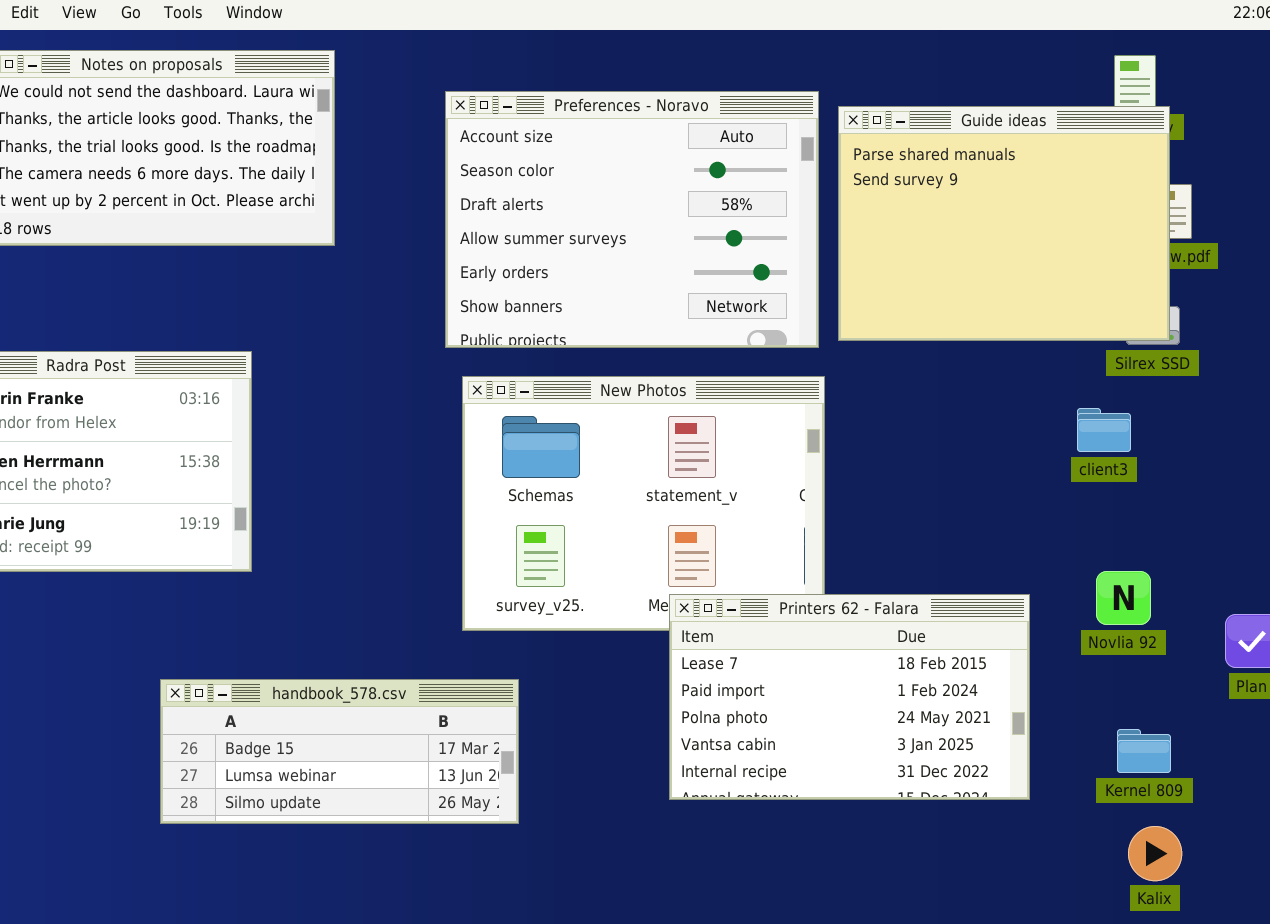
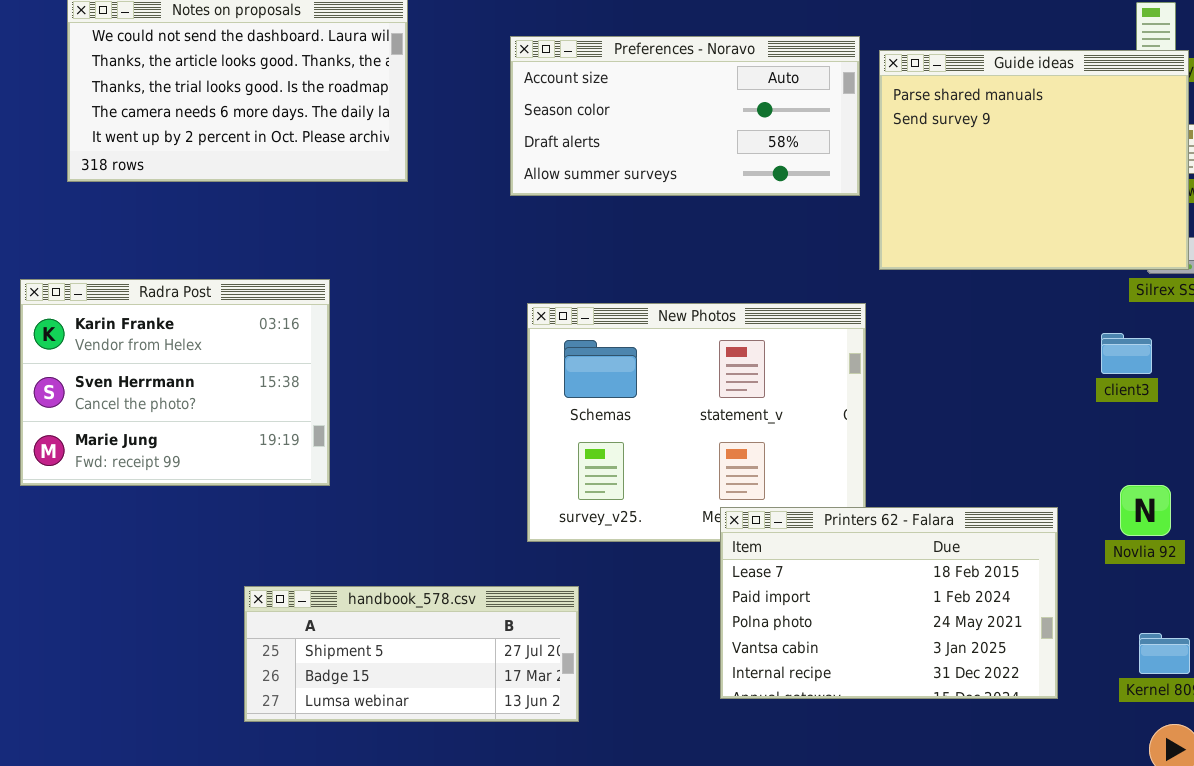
Preferences - Noravo: [445,91,819,348] -> [510,36,860,196], resized
handbook_578.csv: [160,679,519,824] -> [244,586,579,722], scrolled up 1 row

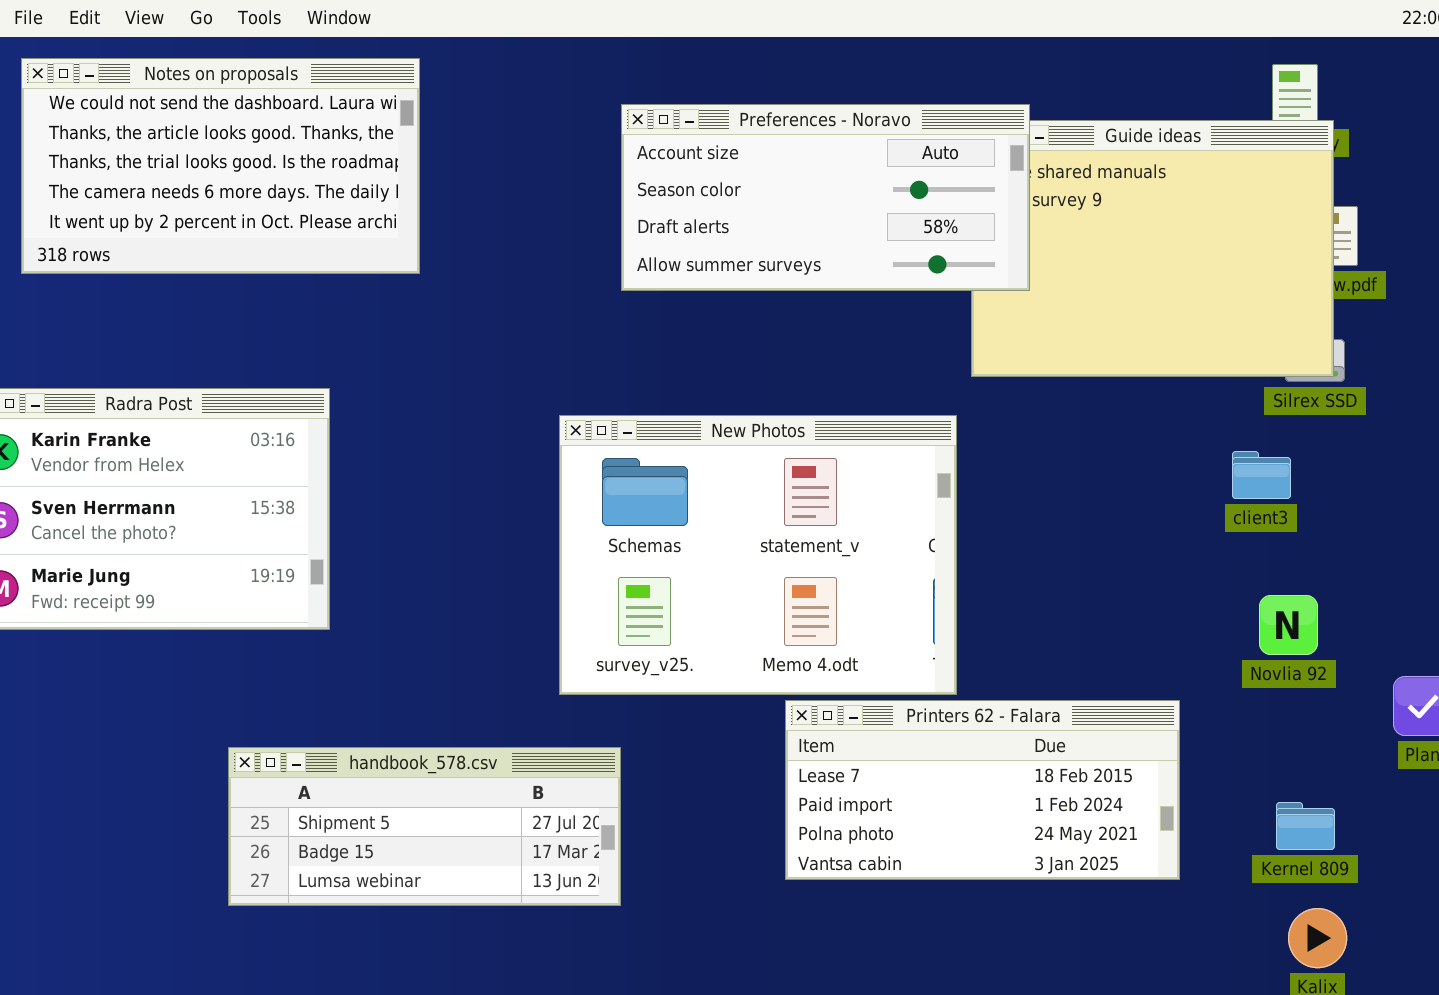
Preferences - Noravo: [510,36,860,196] -> [621,104,1030,291], moved
Novlia 92: [1120,485,1171,536] -> [1259,595,1318,655], moved
Printers 62 - Falara: [720,507,1058,699] -> [785,700,1180,880], resized

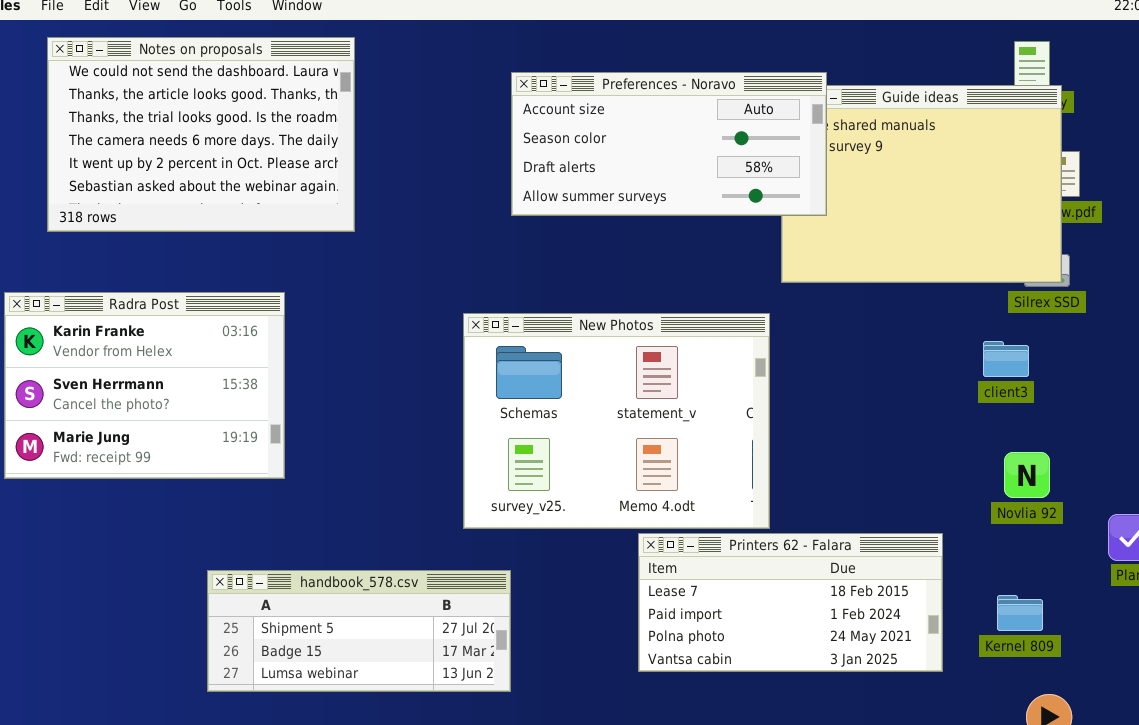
Notes on proposals: [21,58,420,274] -> [47,37,355,232], resized
Kernel 809: [1276,802,1335,850] -> [997,595,1043,631], moved

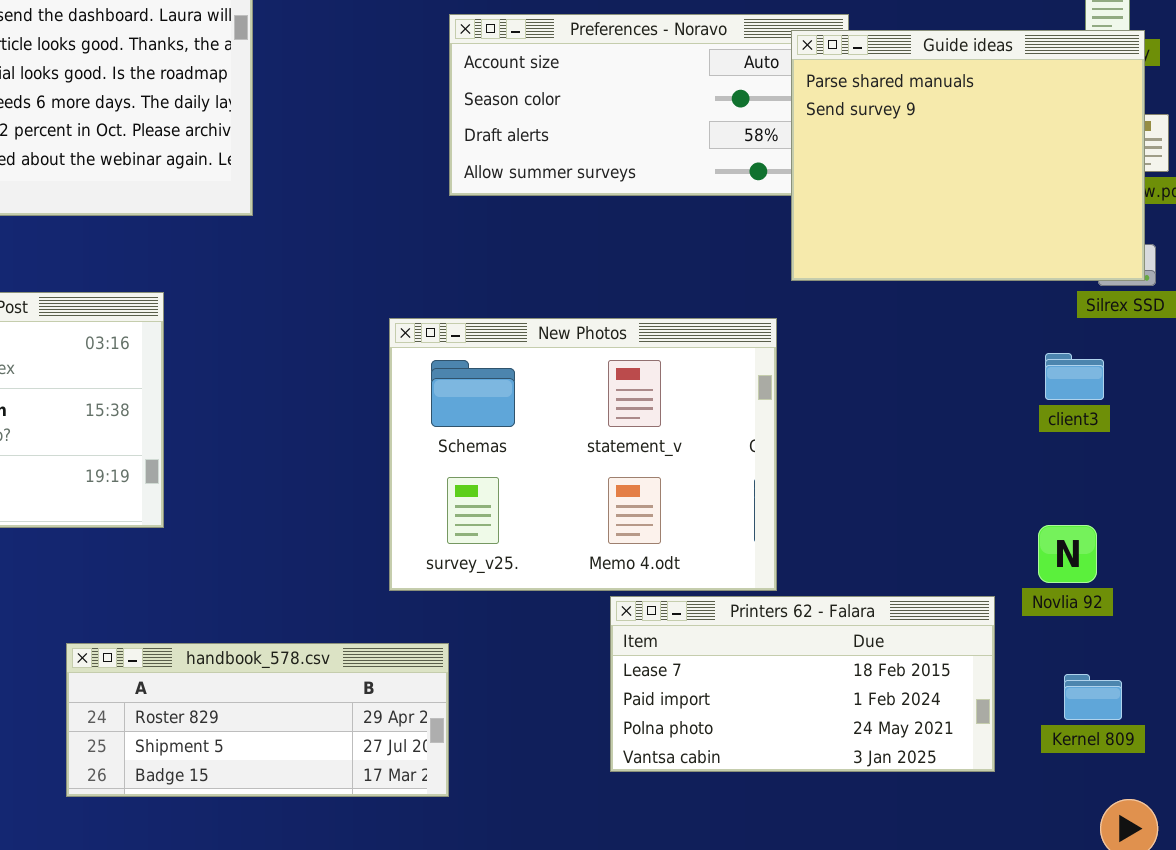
Guide ideas: [781,85,1062,283] -> [791,30,1145,281], raised
Novlia 92: [1004,452,1050,498] -> [1038,525,1097,583], moved
handbook_578.csv: [207,570,511,692] -> [66,643,449,797], scrolled up 1 row

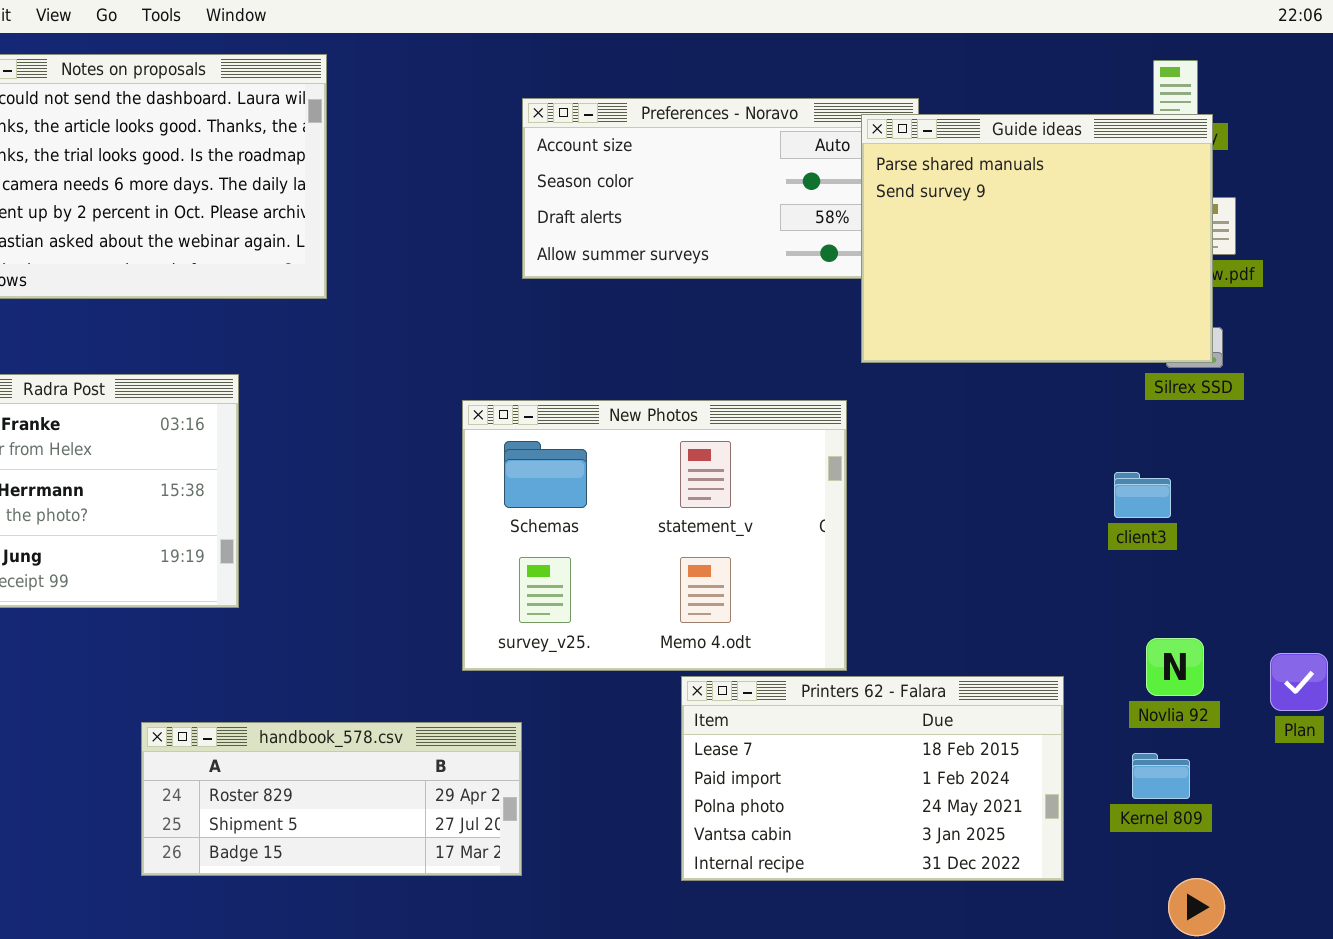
client3: [1045,353,1104,400] -> [1114,472,1171,518], moved
Novlia 92: [1038,525,1097,583] -> [1146,638,1204,696], moved
Printers 62 - Falara: [610,596,995,772] -> [681,676,1064,881], resized

